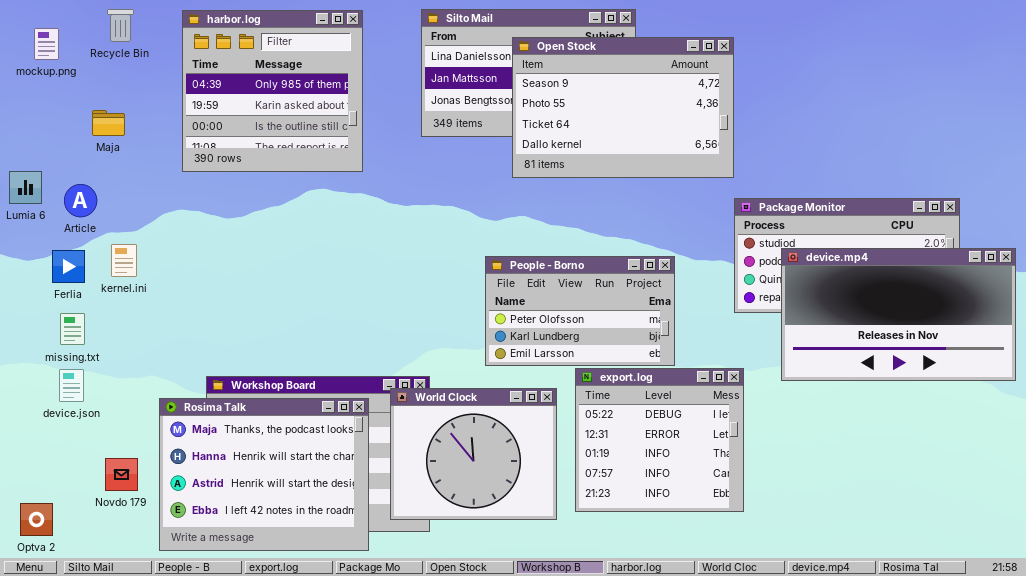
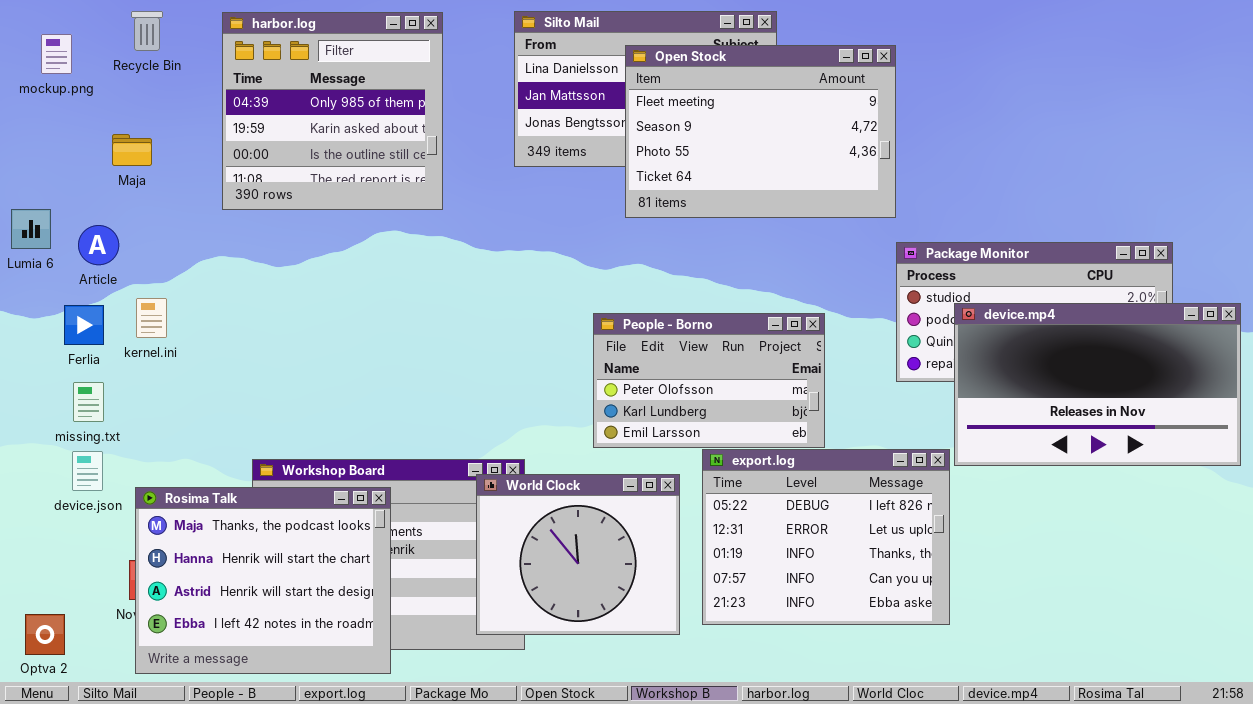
Open Stock: [512,37,734,178] -> [625,45,896,218], scrolled up 1 row
export.log: [575,368,744,512] -> [702,449,950,625], resized
Rosima Talk: [159,398,369,551] -> [135,487,391,674], moved

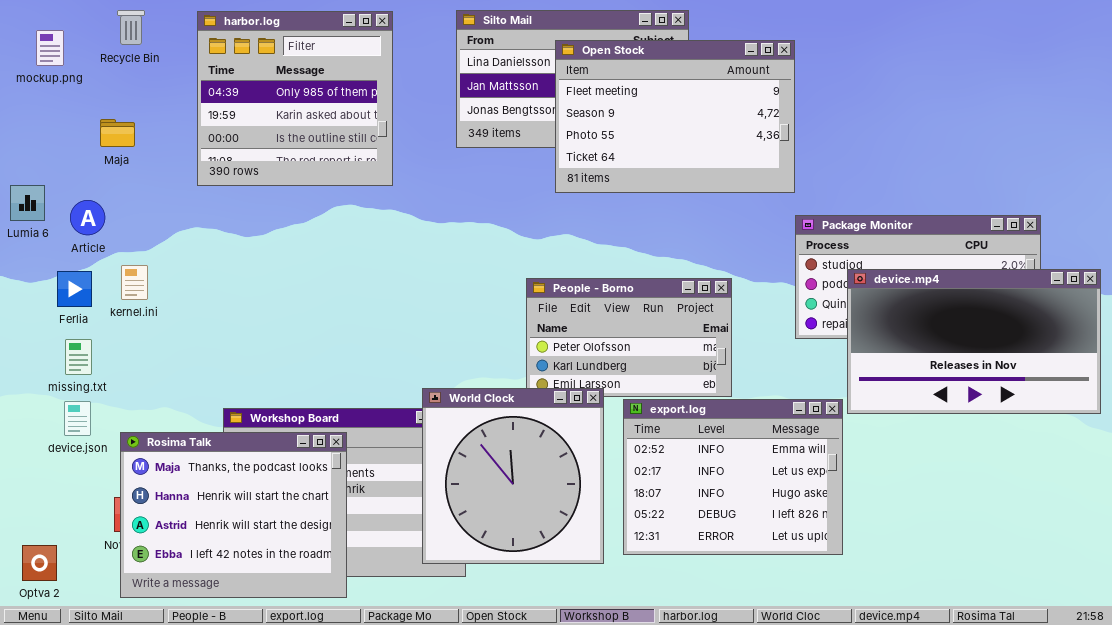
export.log: [702,449,950,625] -> [623,399,843,555], scrolled up 3 rows
World Clock: [476,474,680,635] -> [422,388,604,564], resized

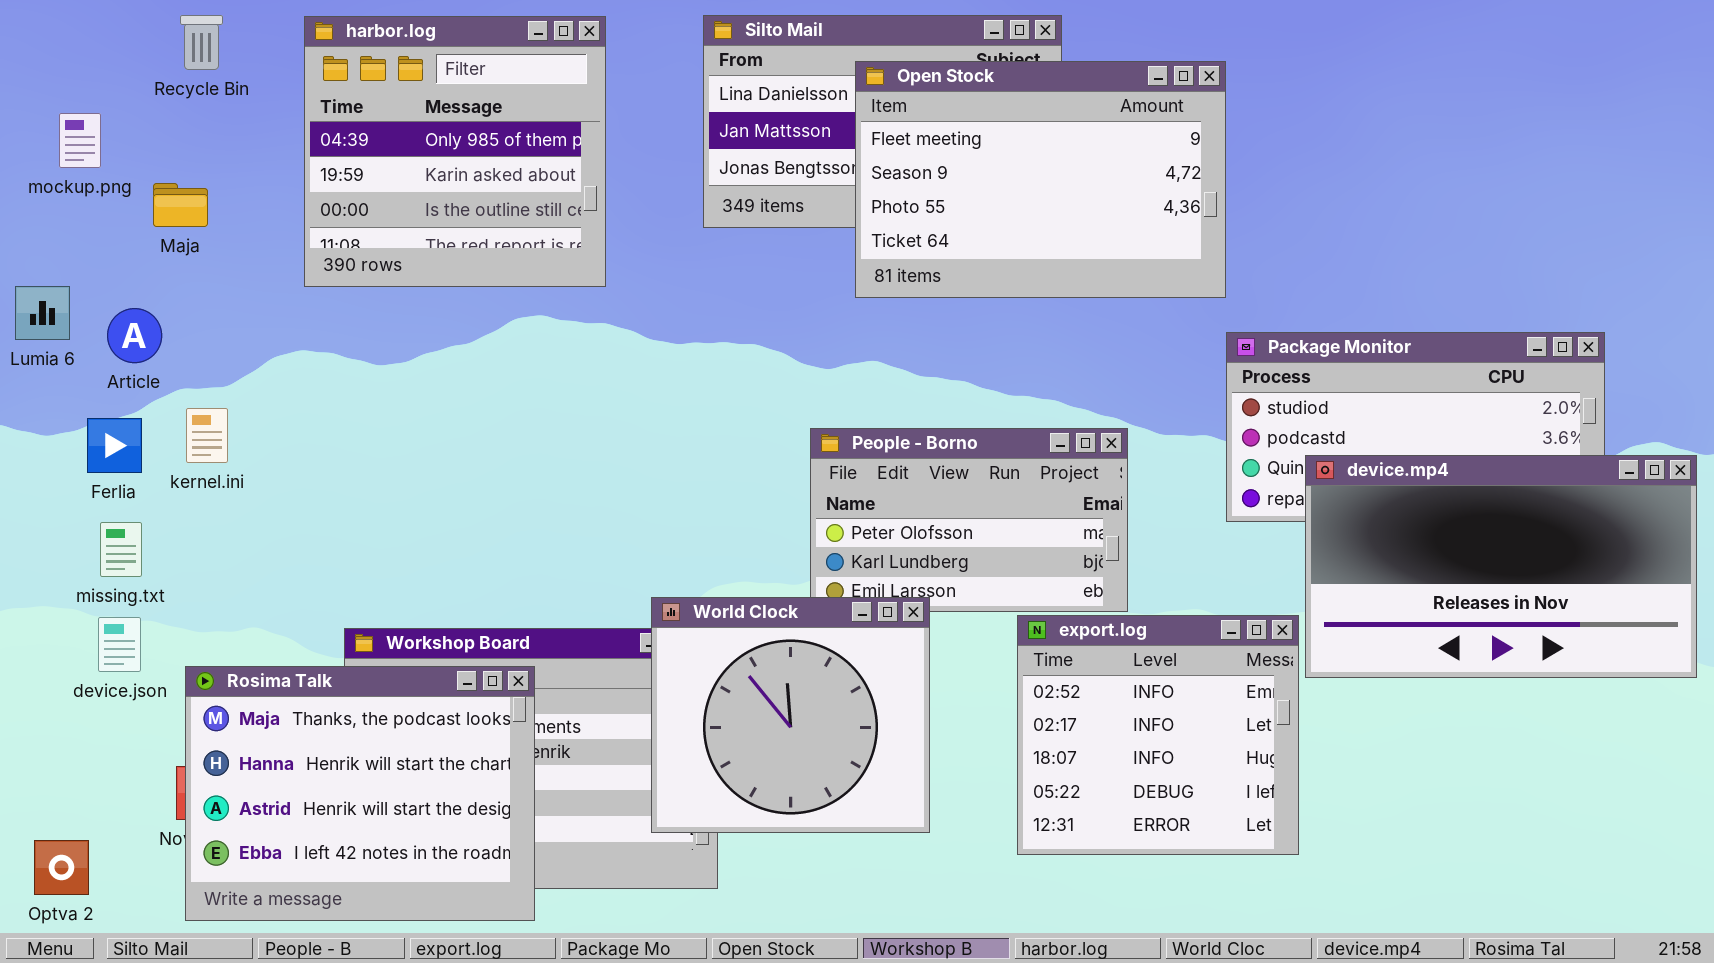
mockup.png: [36,30,64,66] -> [59,113,101,168], moved
device.mp4: [847,269,1101,414] -> [1305,455,1697,678], moved
World Clock: [422,388,604,564] -> [651,597,930,833], resized
export.log: [623,399,843,555] -> [1017,615,1299,855], resized

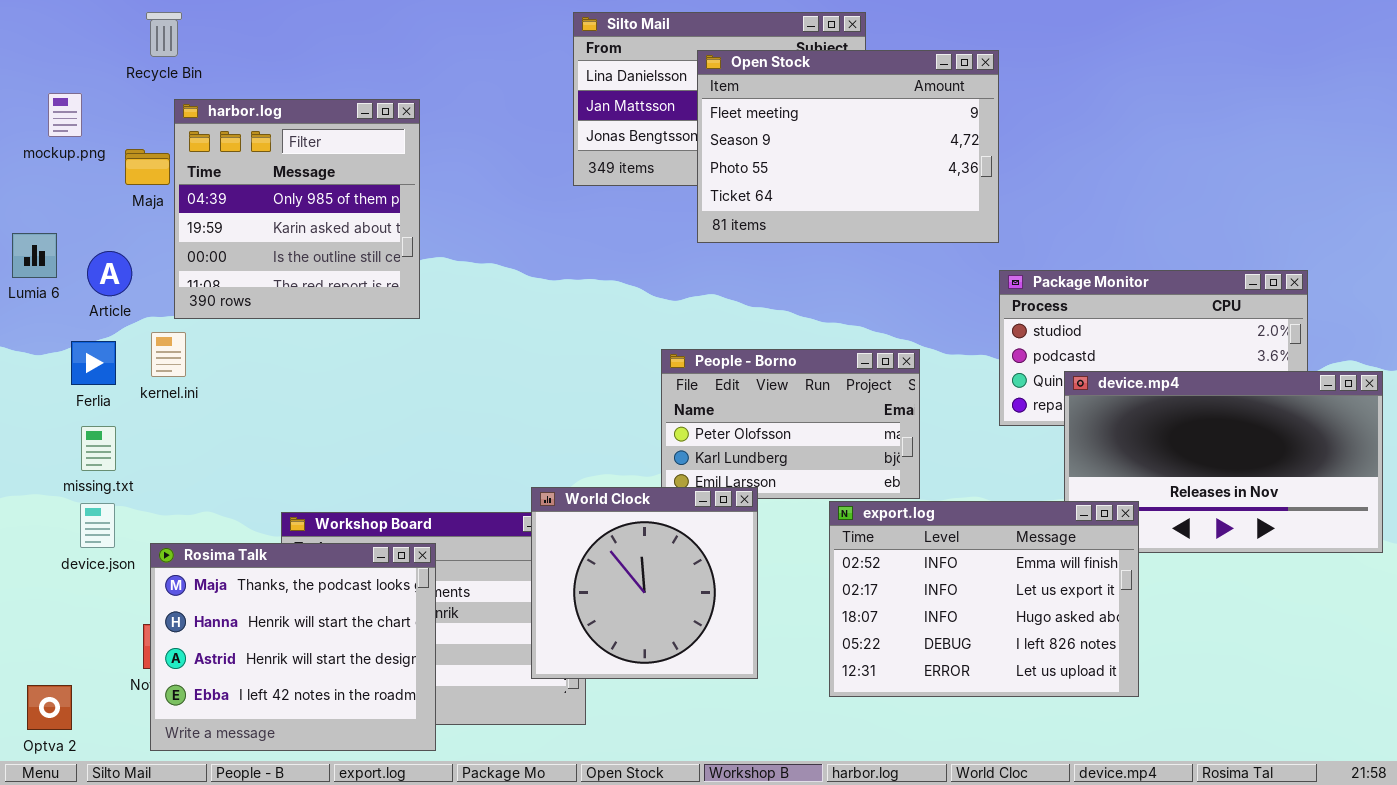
harbor.log: [304,16,606,287] -> [174,99,420,319], moved
export.log: [1017,615,1299,855] -> [829,501,1139,697], resized

